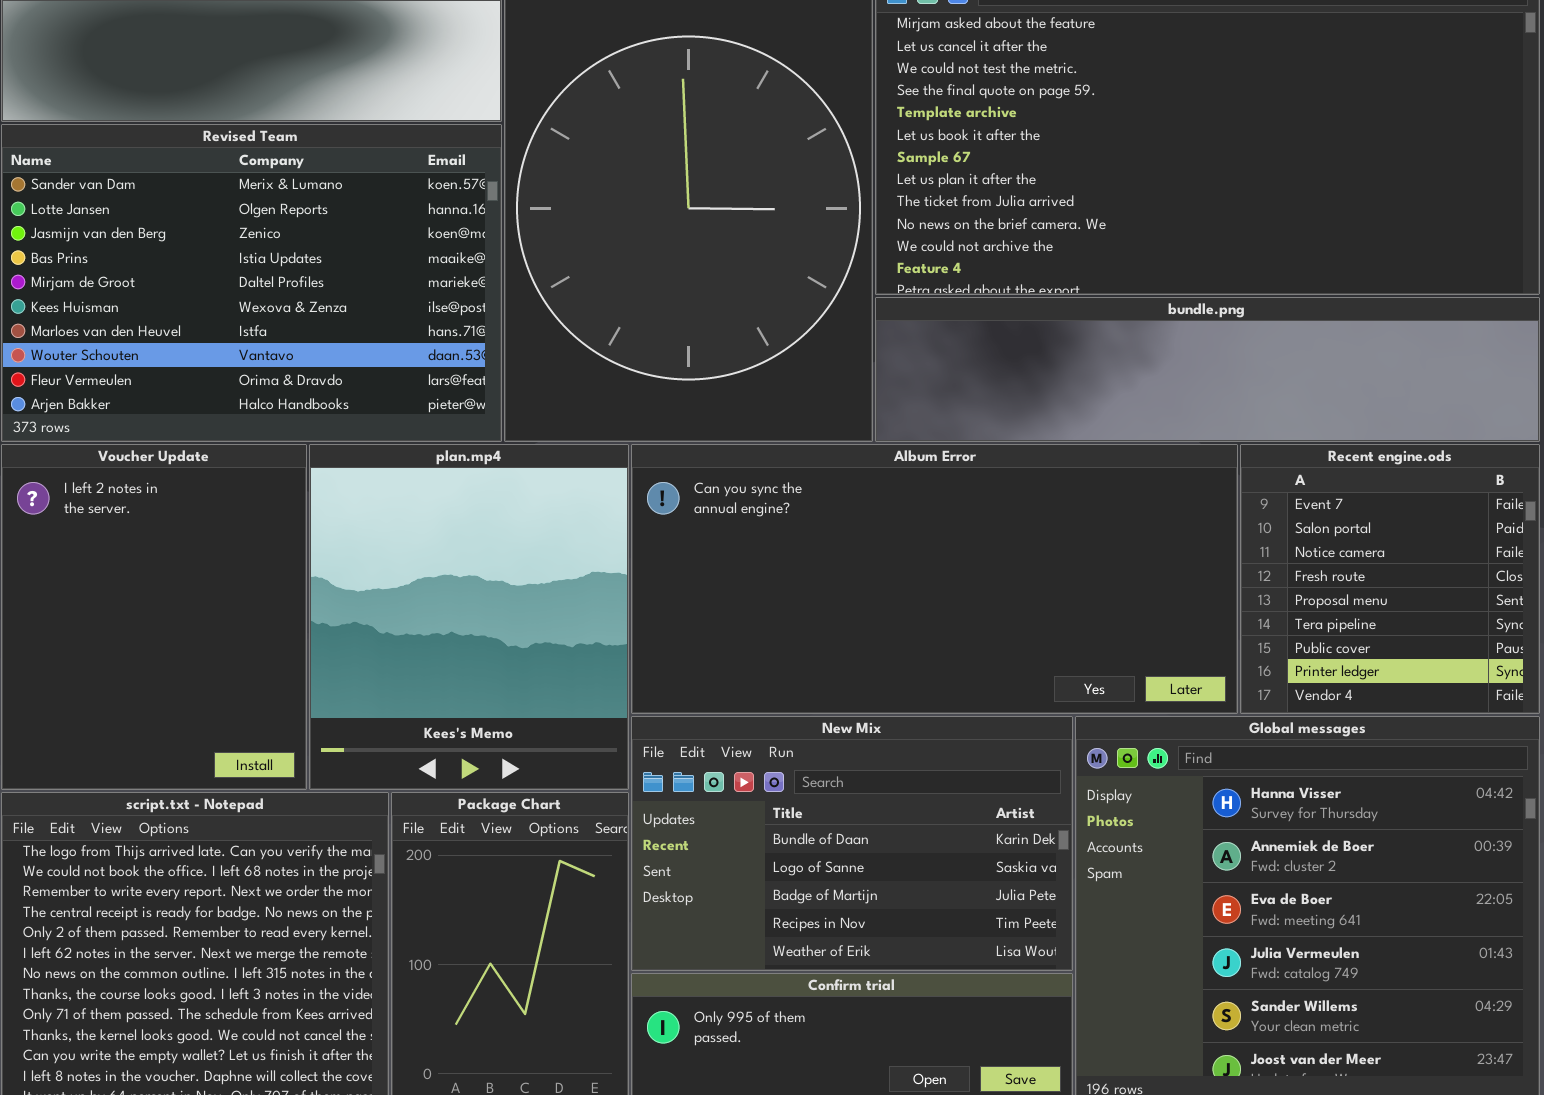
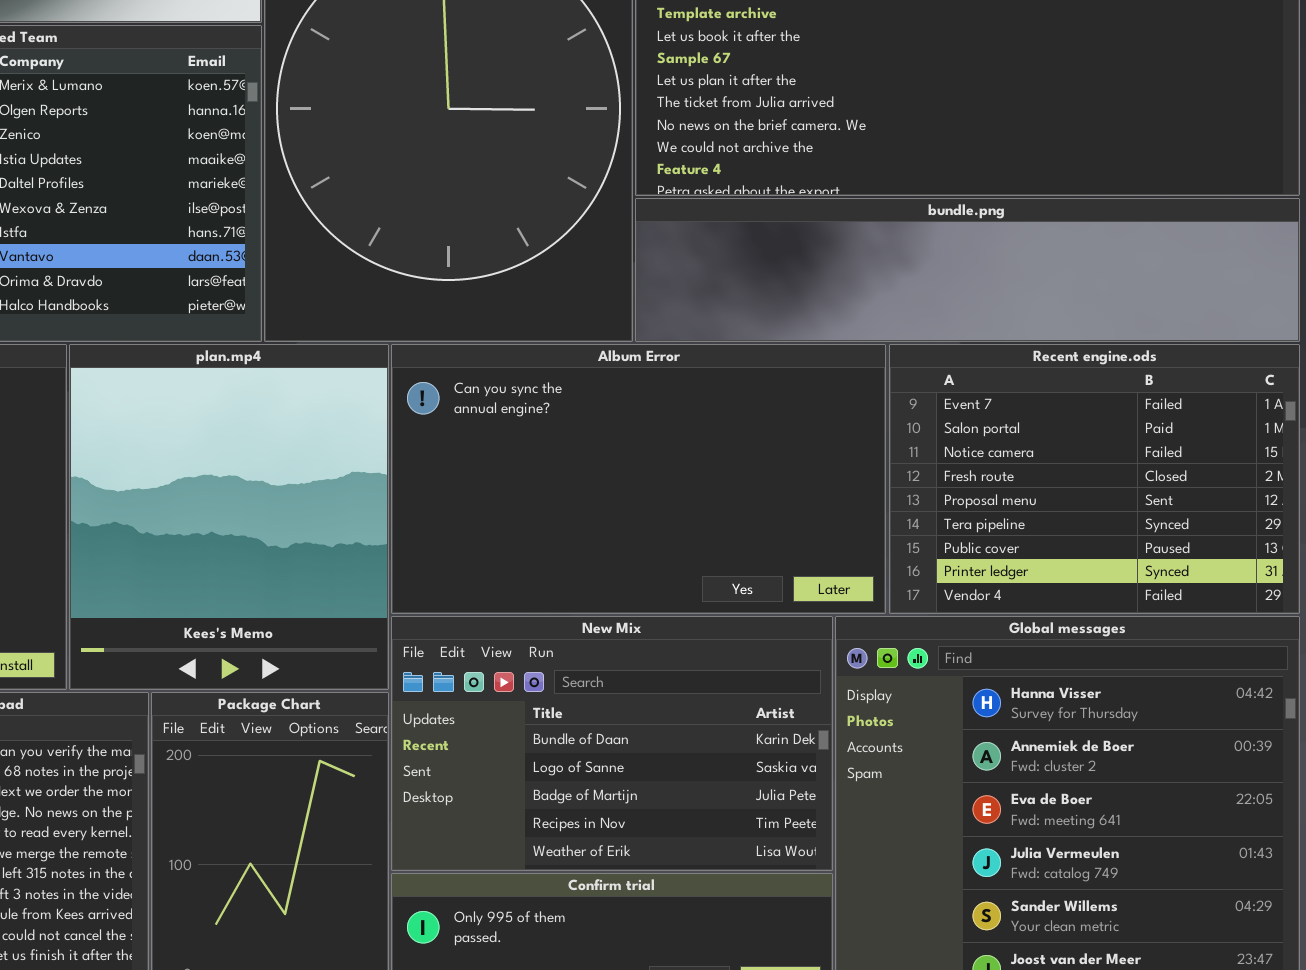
Album Error: [631,444,1238,714] -> [391,344,886,614], resized
Recent engine.ods: [1240,444,1540,714] -> [889,344,1300,614], resized

